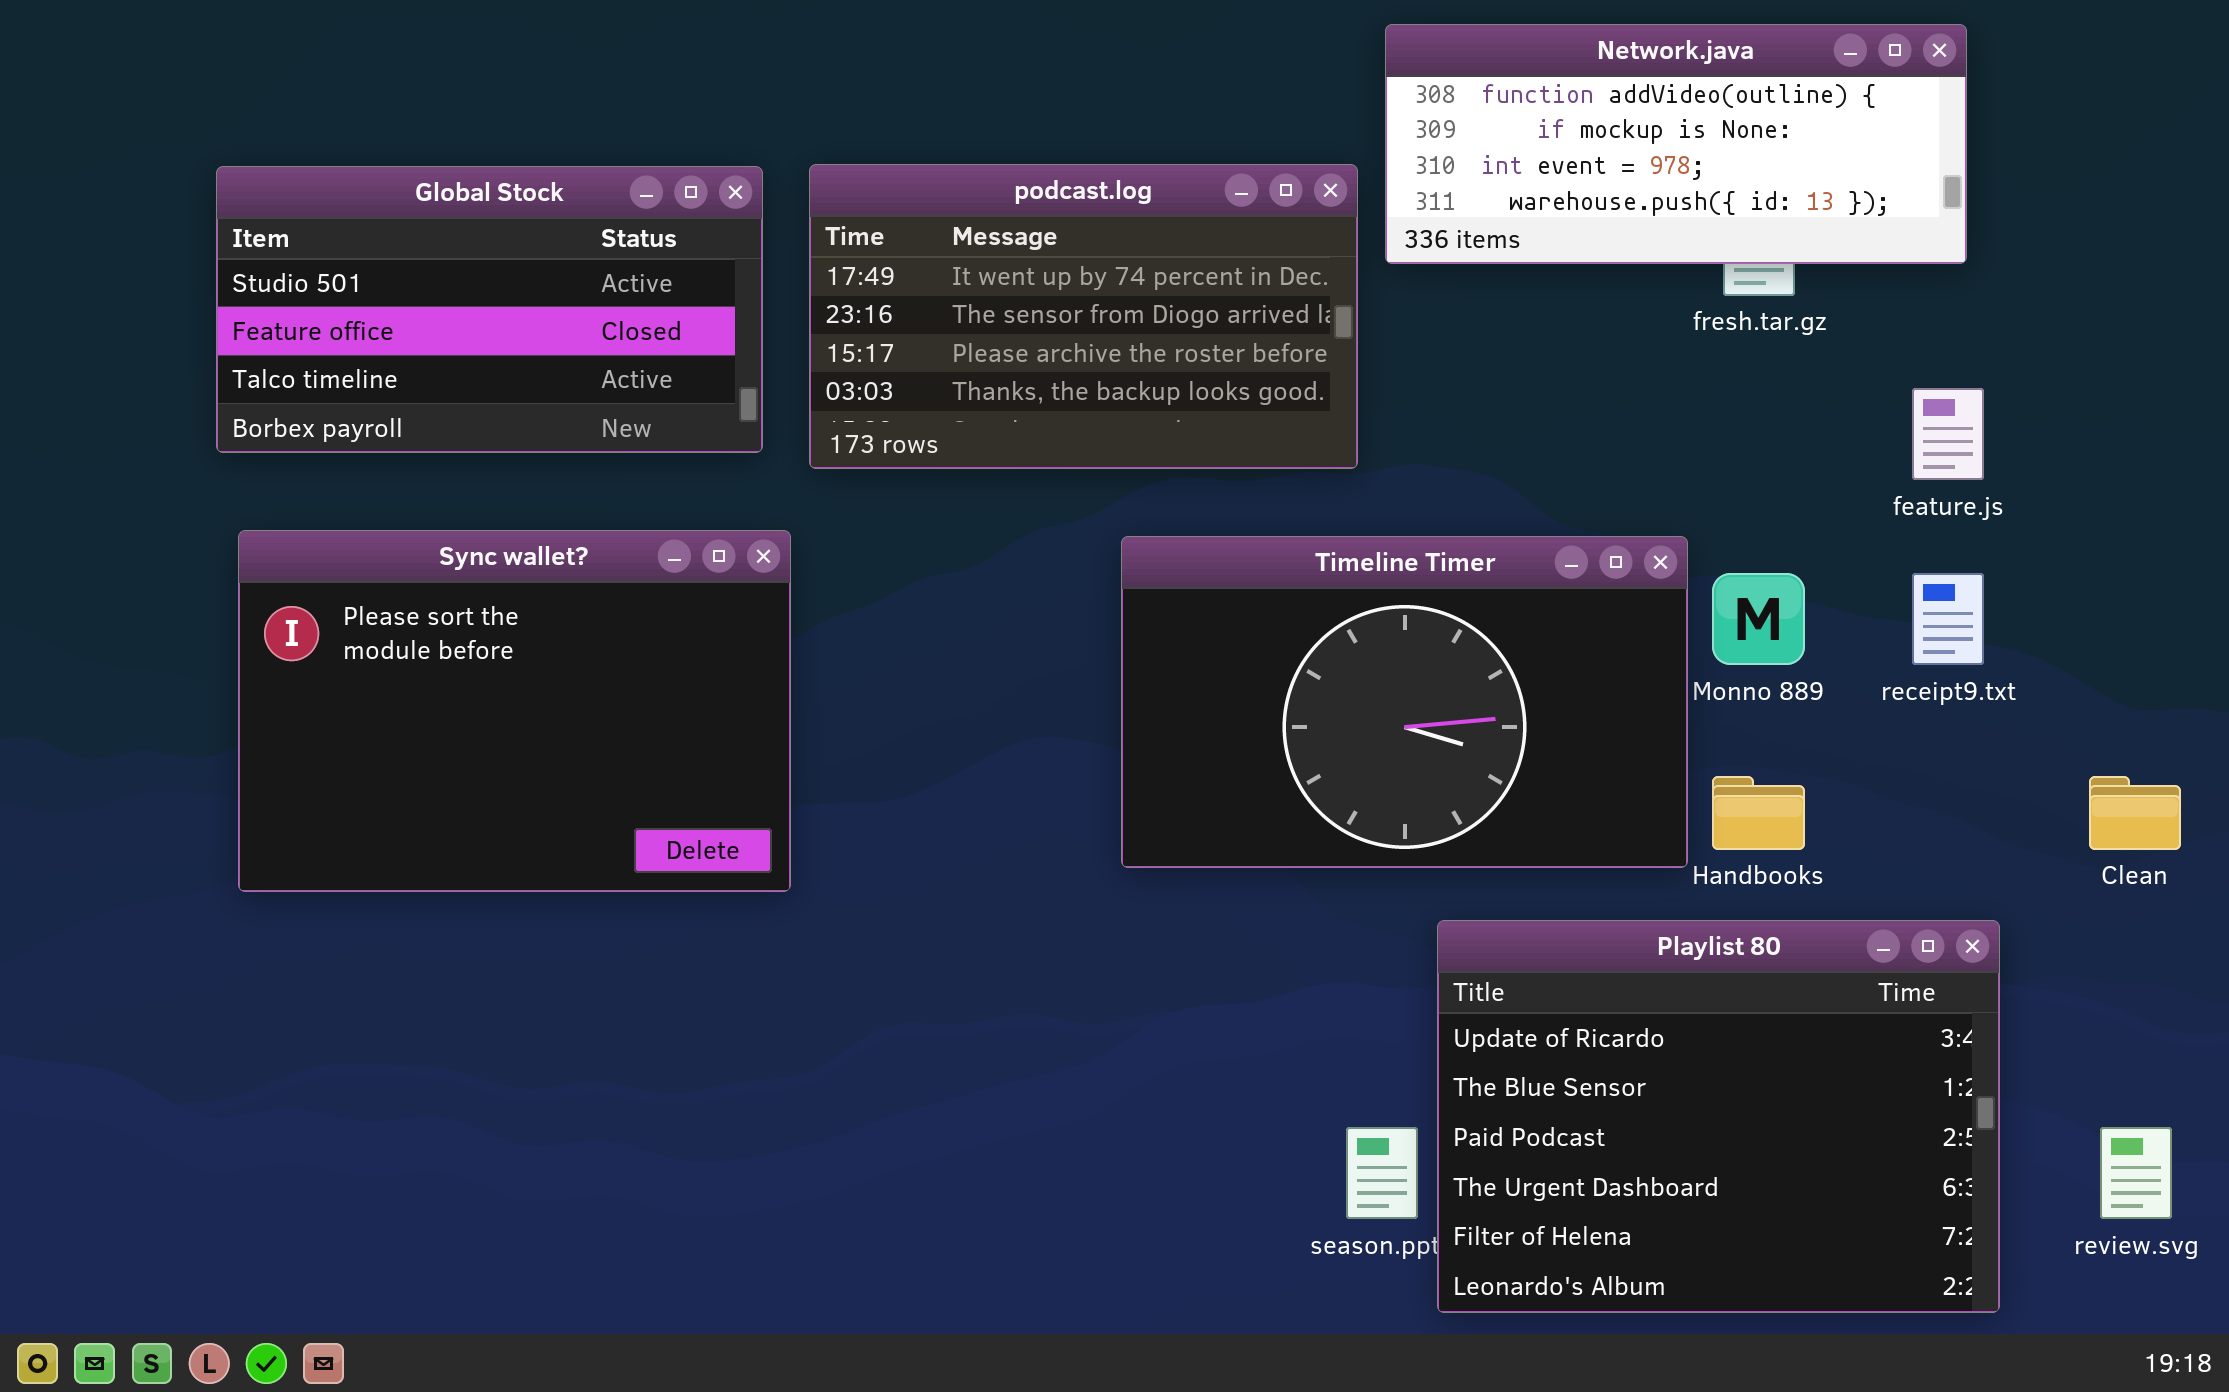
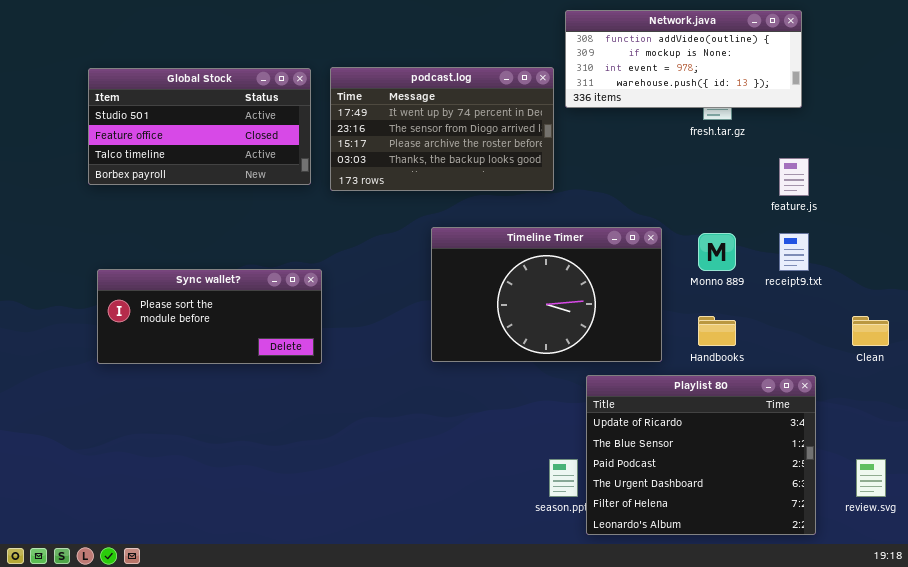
Sync wallet?: [238,530,791,892] -> [97,269,322,364], resized
Timeline Timer: [1121,536,1688,868] -> [431,227,662,362], moved

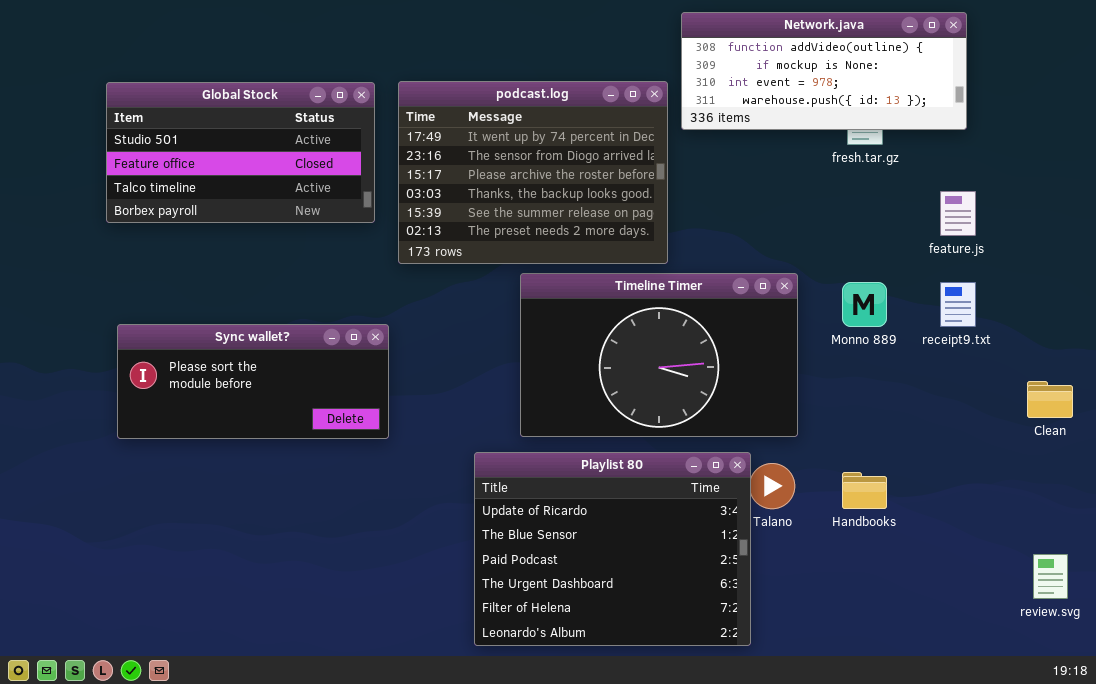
podcast.log: [330,67,554,191] -> [398,81,668,264], resized
Handbooks: [698,316,736,346] -> [842,472,887,509], moved
Playlist 80: [586,375,816,535] -> [474,452,751,646], moved

